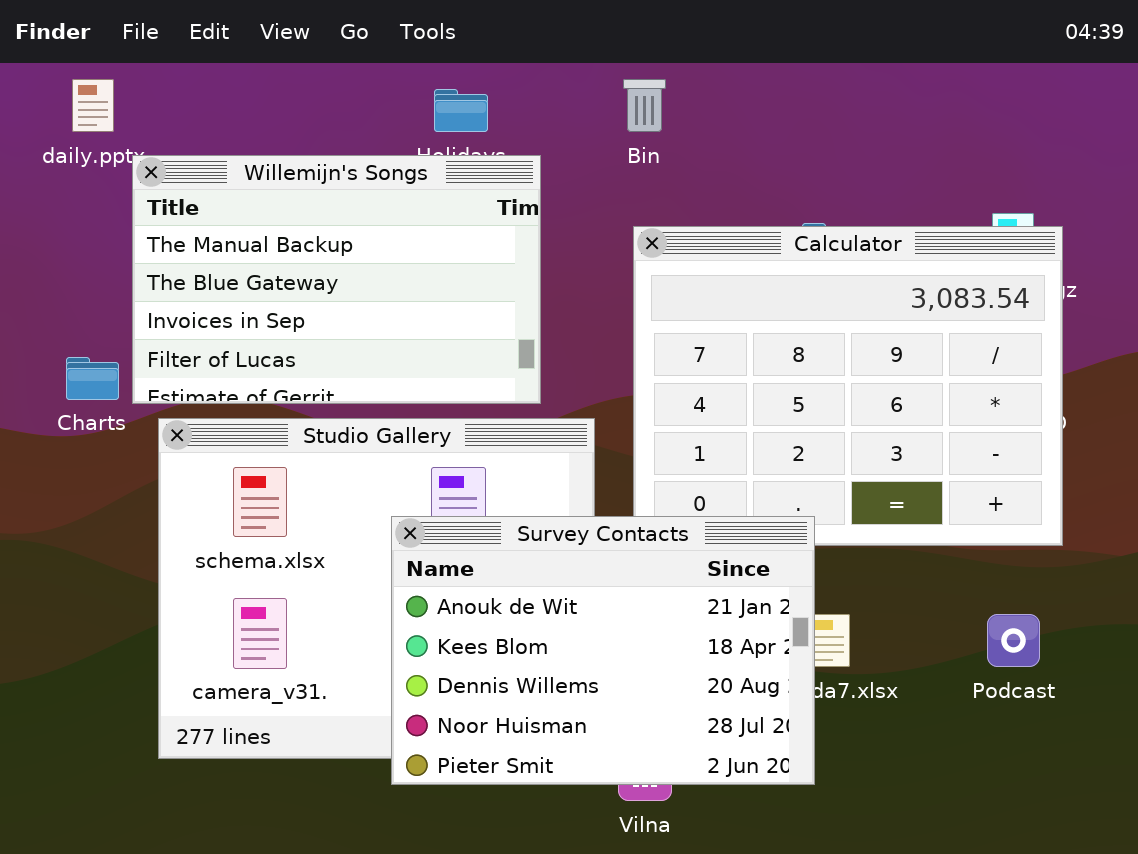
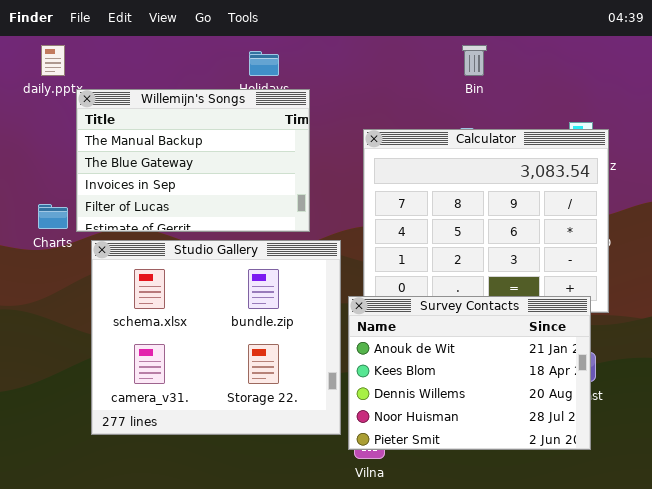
Bin: [623,79,666,132] -> [462,45,487,76], moved
Survey Contacts: [391,516,815,785] -> [348,296,591,450], moved

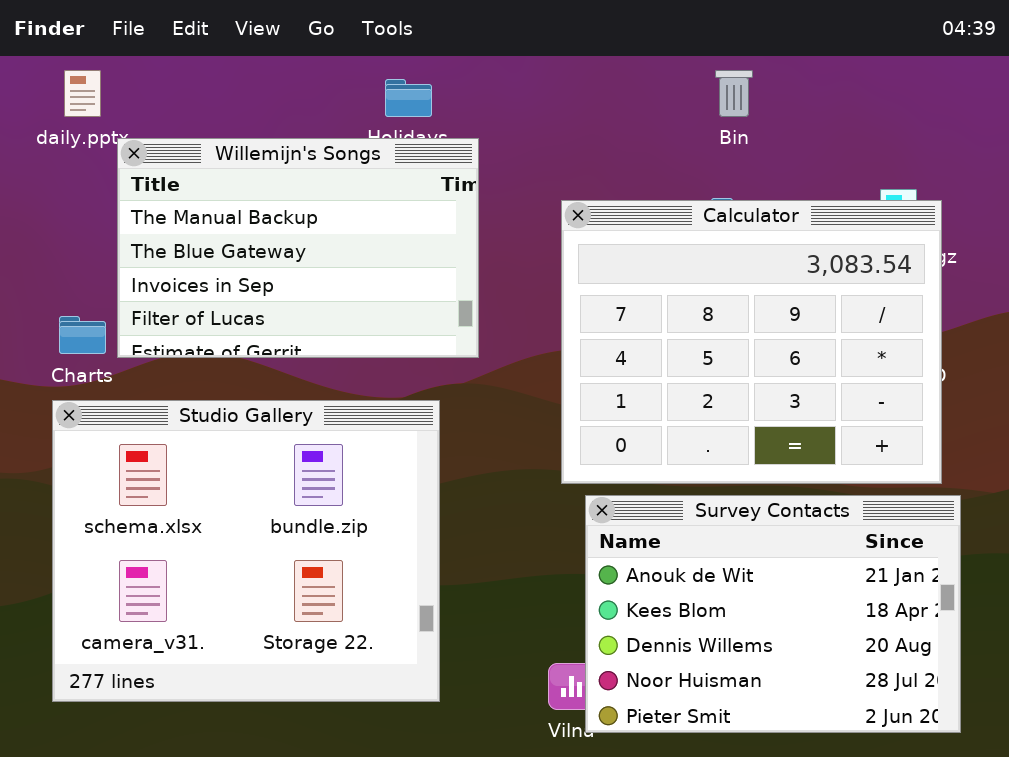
Studio Gallery: [91,240,341,435] -> [52,400,440,702], moved
Survey Contacts: [348,296,591,450] -> [585,495,961,733], moved

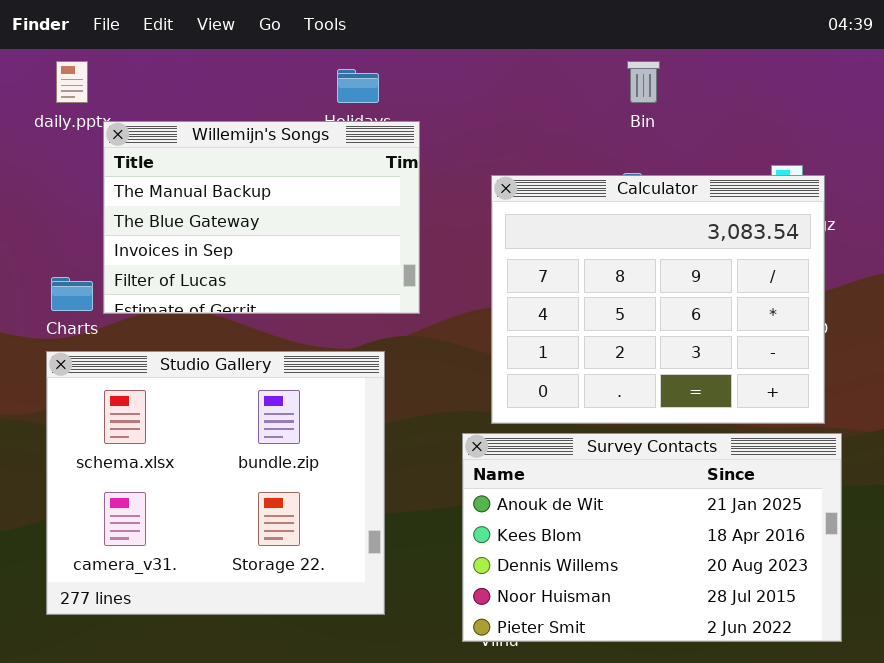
Survey Contacts: [585,495,961,733] -> [462,433,842,642], resized

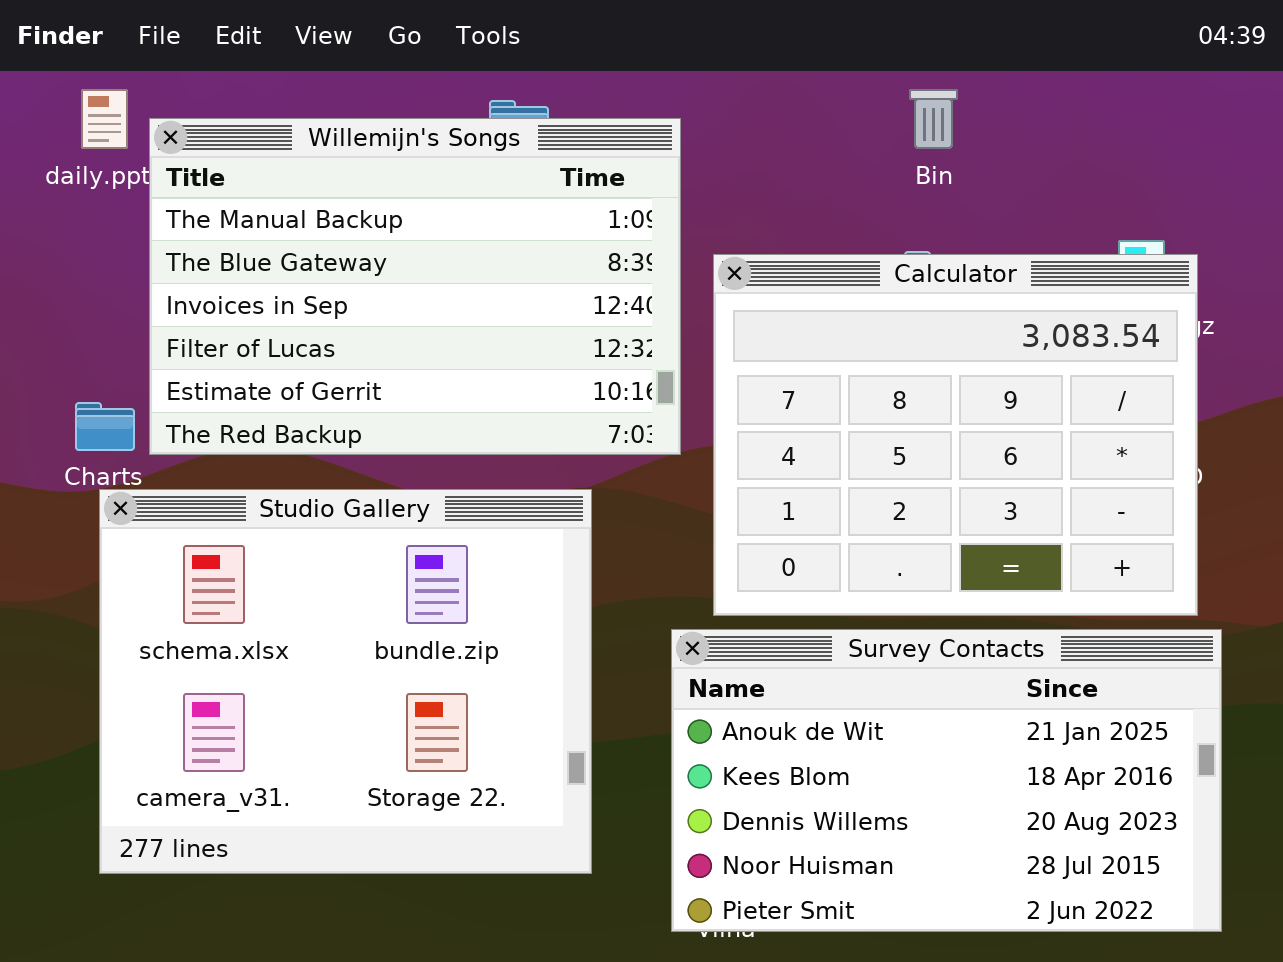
Willemijn's Songs: [103,121,420,314] -> [149,118,681,455], resized
Studio Gallery: [46,351,385,615] -> [99,489,592,874], moved

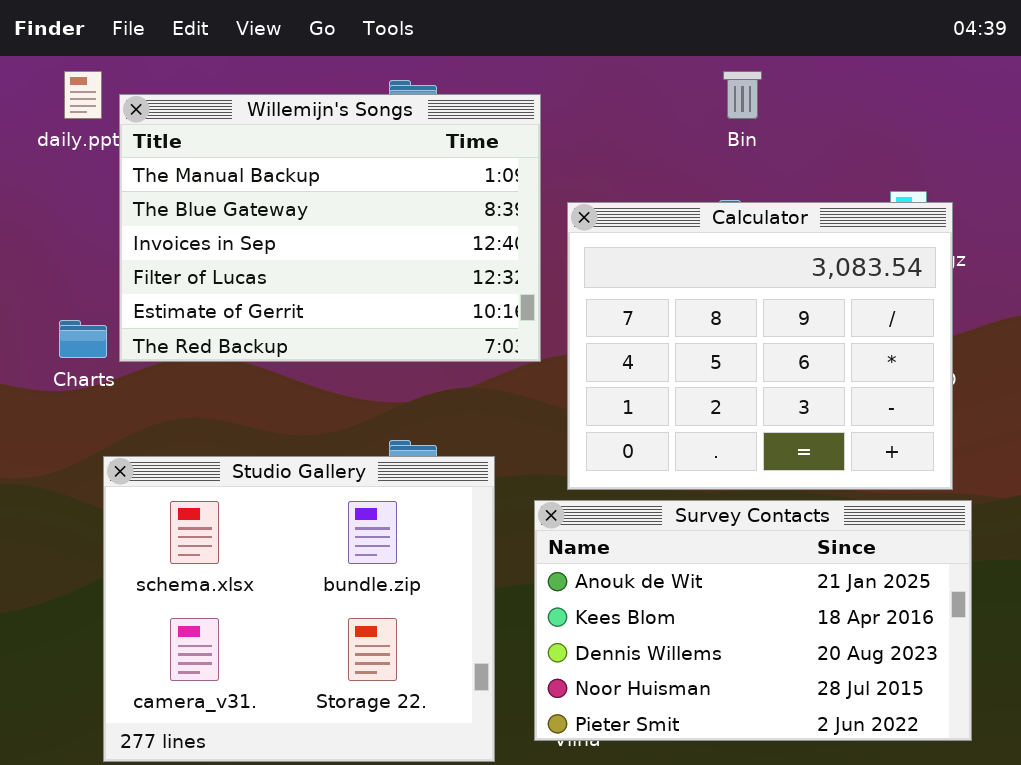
Studio Gallery: [99,489,592,874] -> [103,456,495,762], moved

